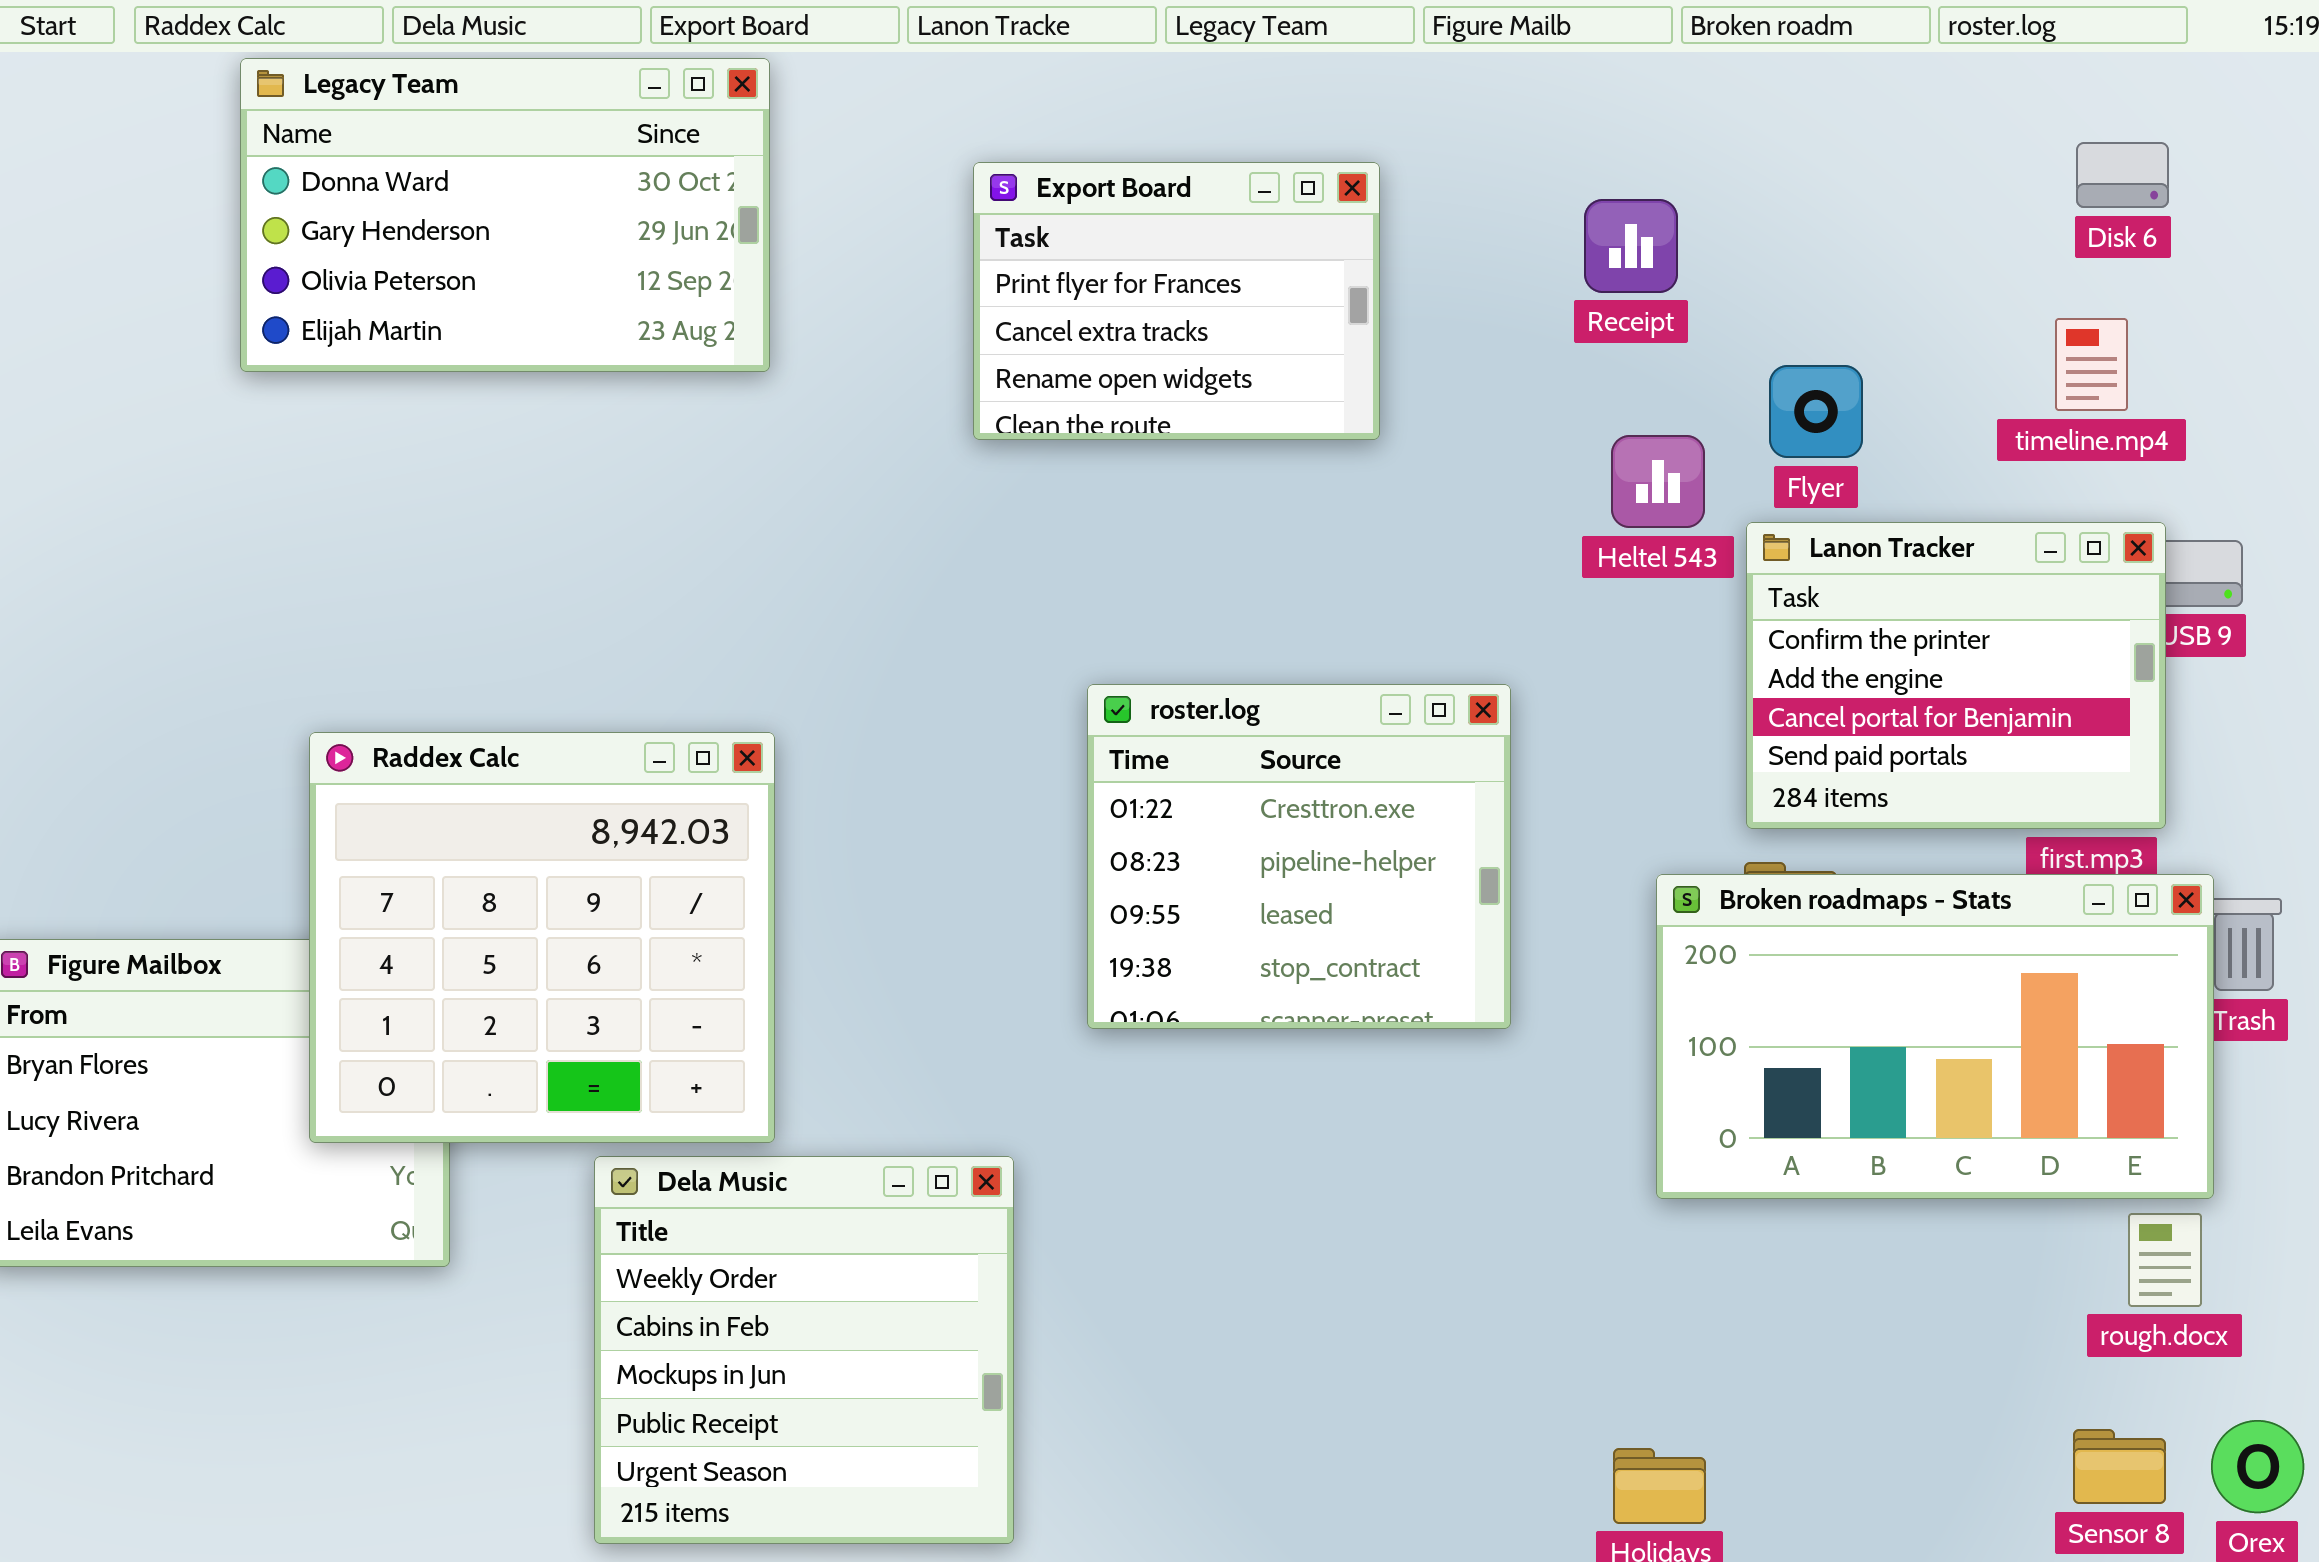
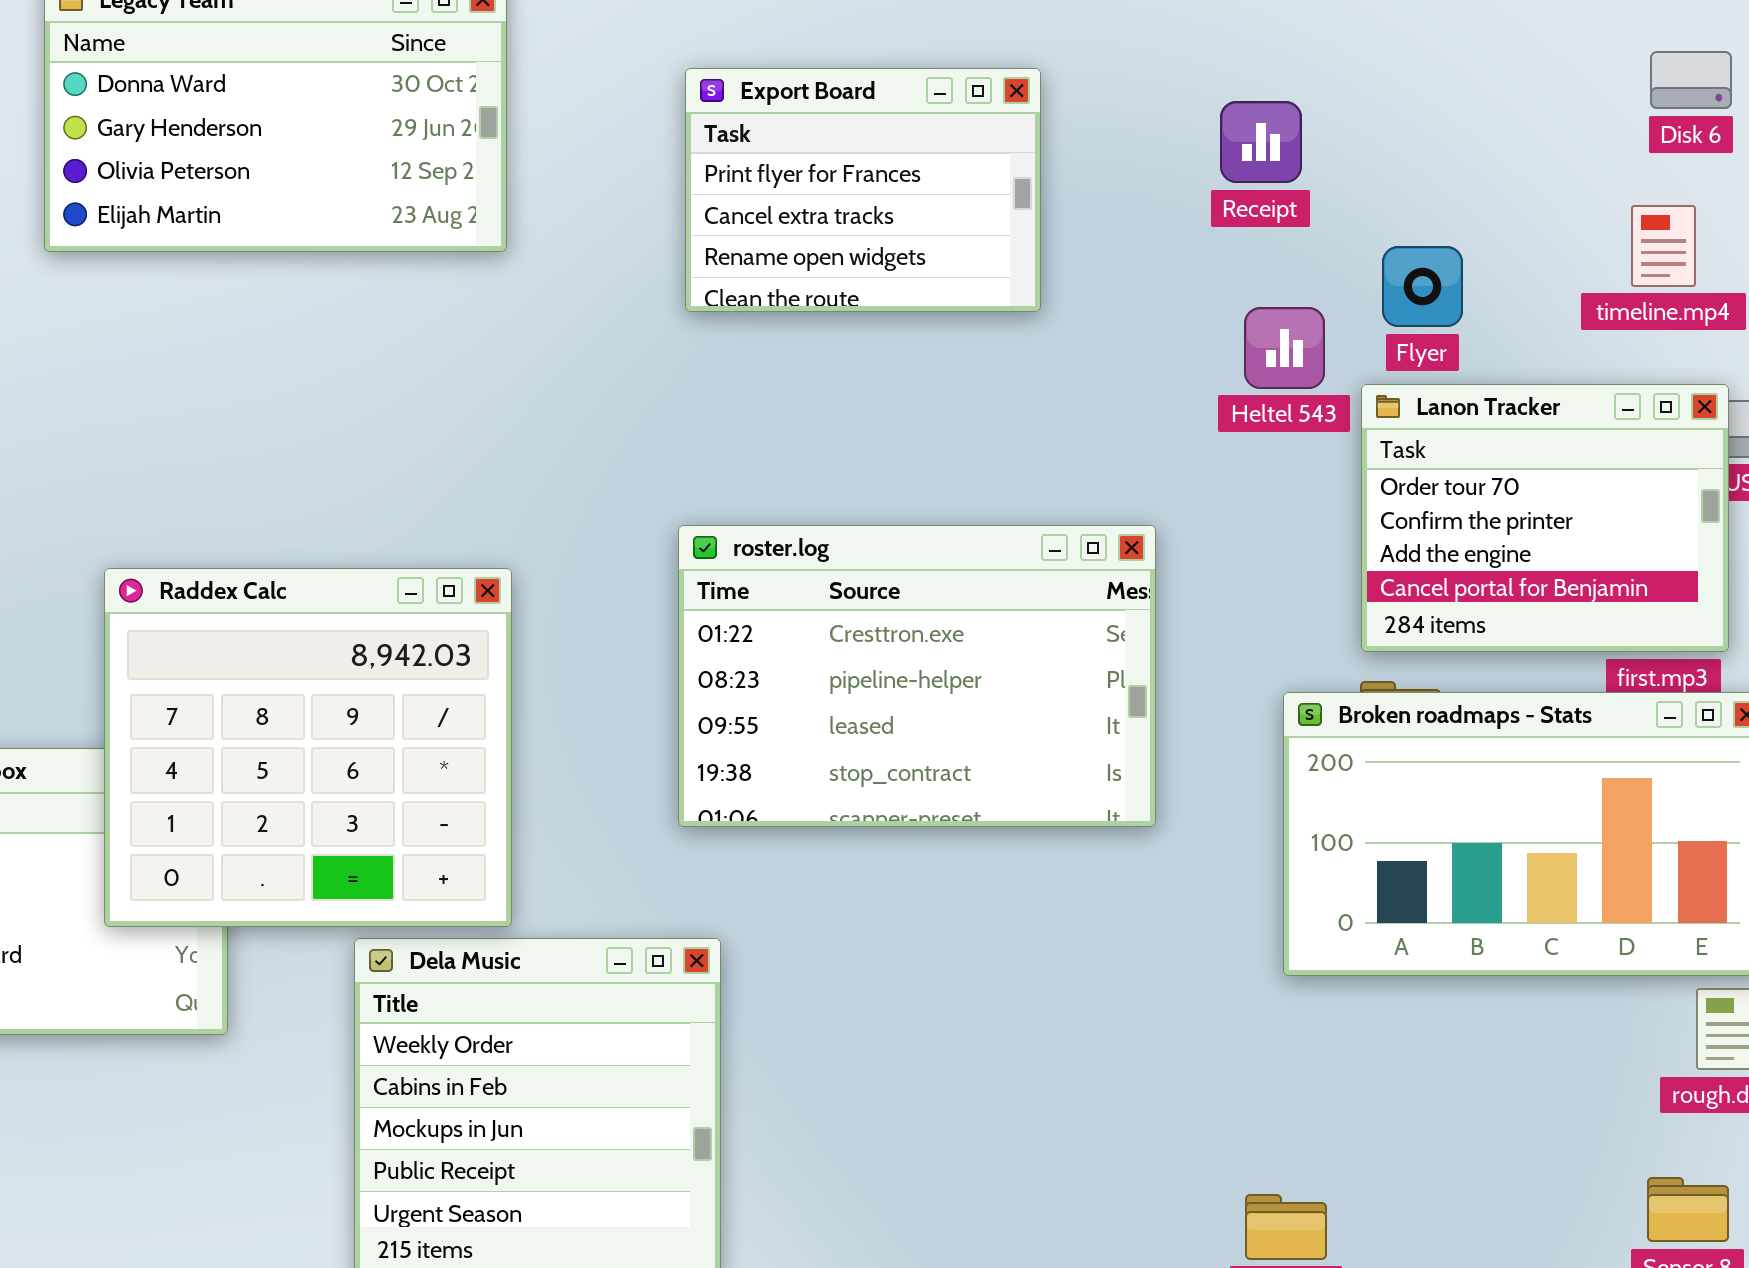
Lanon Tracker: [1746,522,2166,829] -> [1361,384,1729,652], scrolled up 1 row
roster.log: [1087,684,1511,1029] -> [678,525,1156,827], resized

